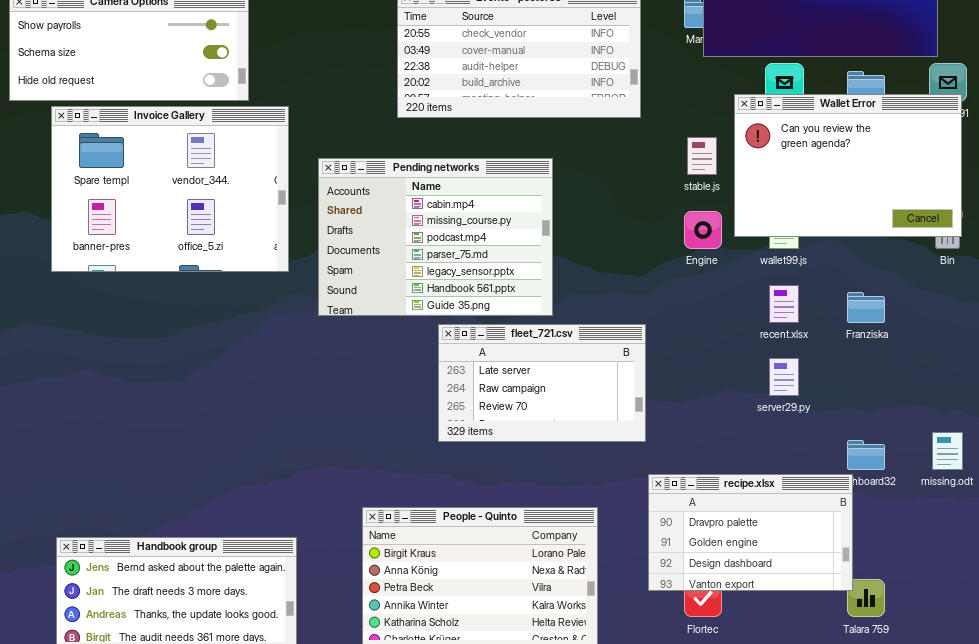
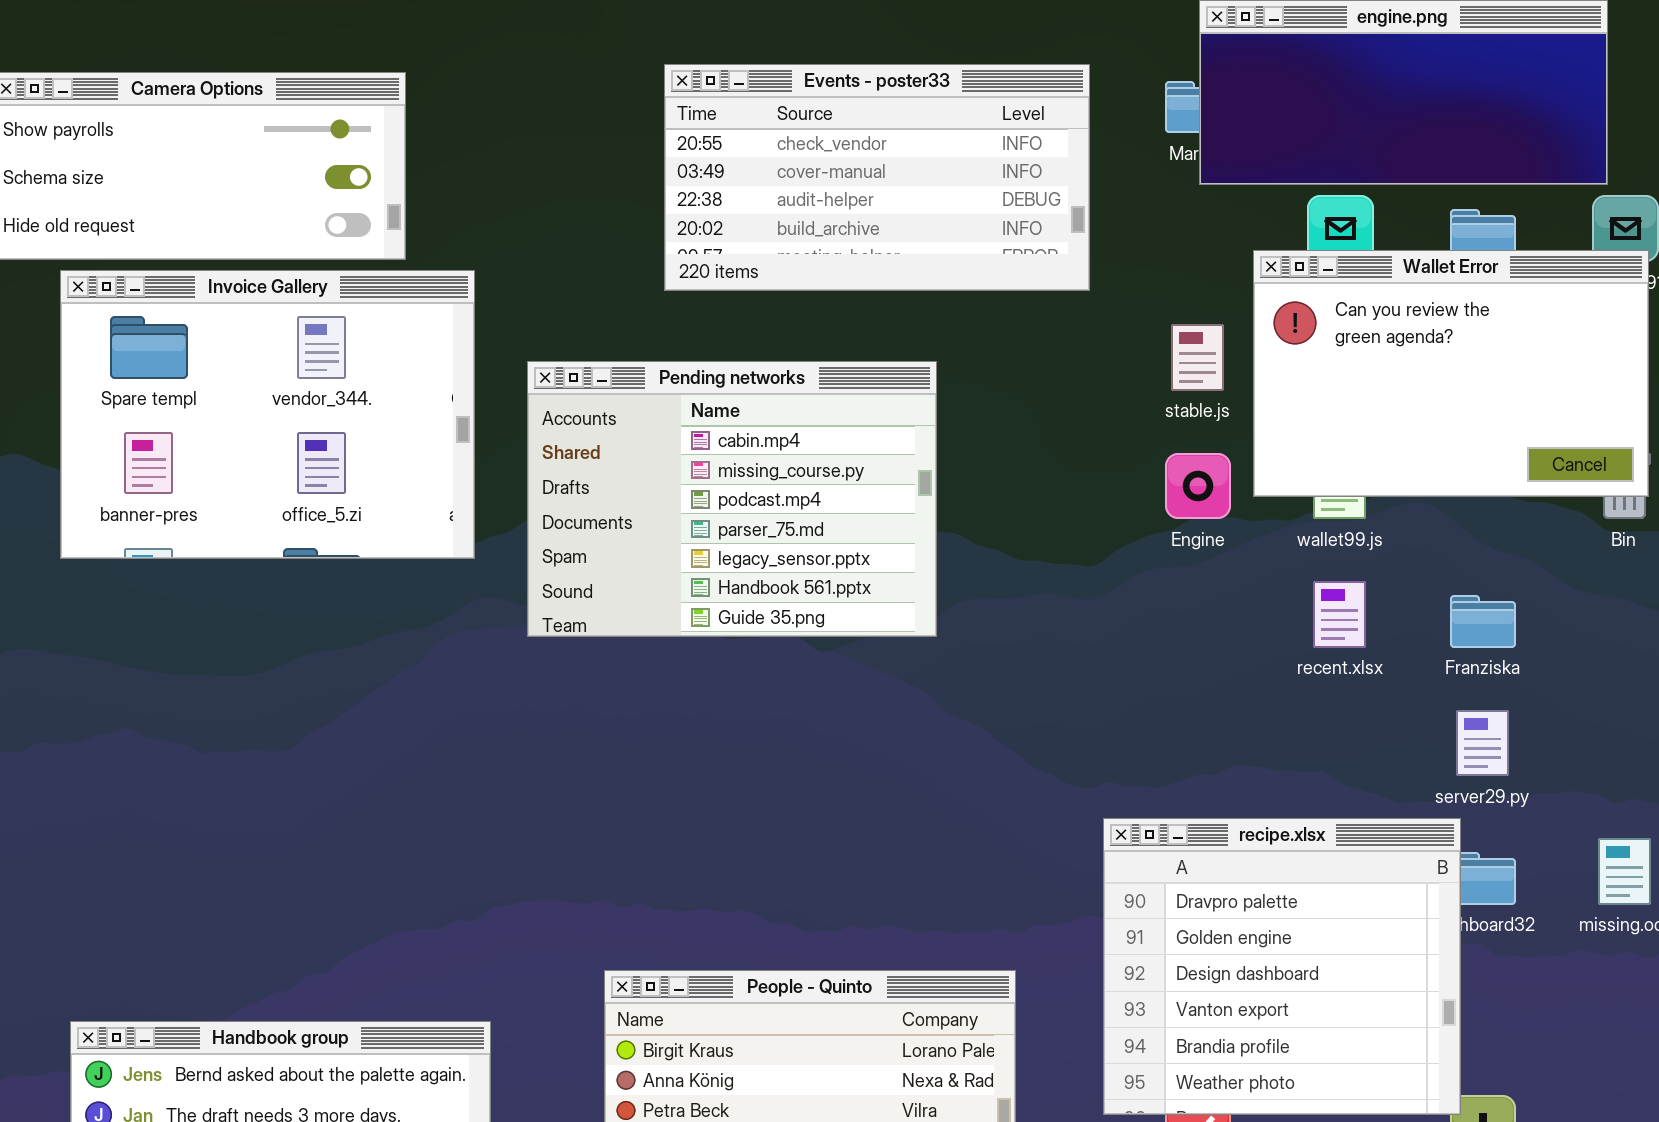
fleet_721.csv: [438,324,646,442] -> none, closed
server29.py: [769,358,799,396] -> [1456,710,1509,776], moved
recipe.xlsx: [648,474,853,591] -> [1103,818,1461,1115], resized

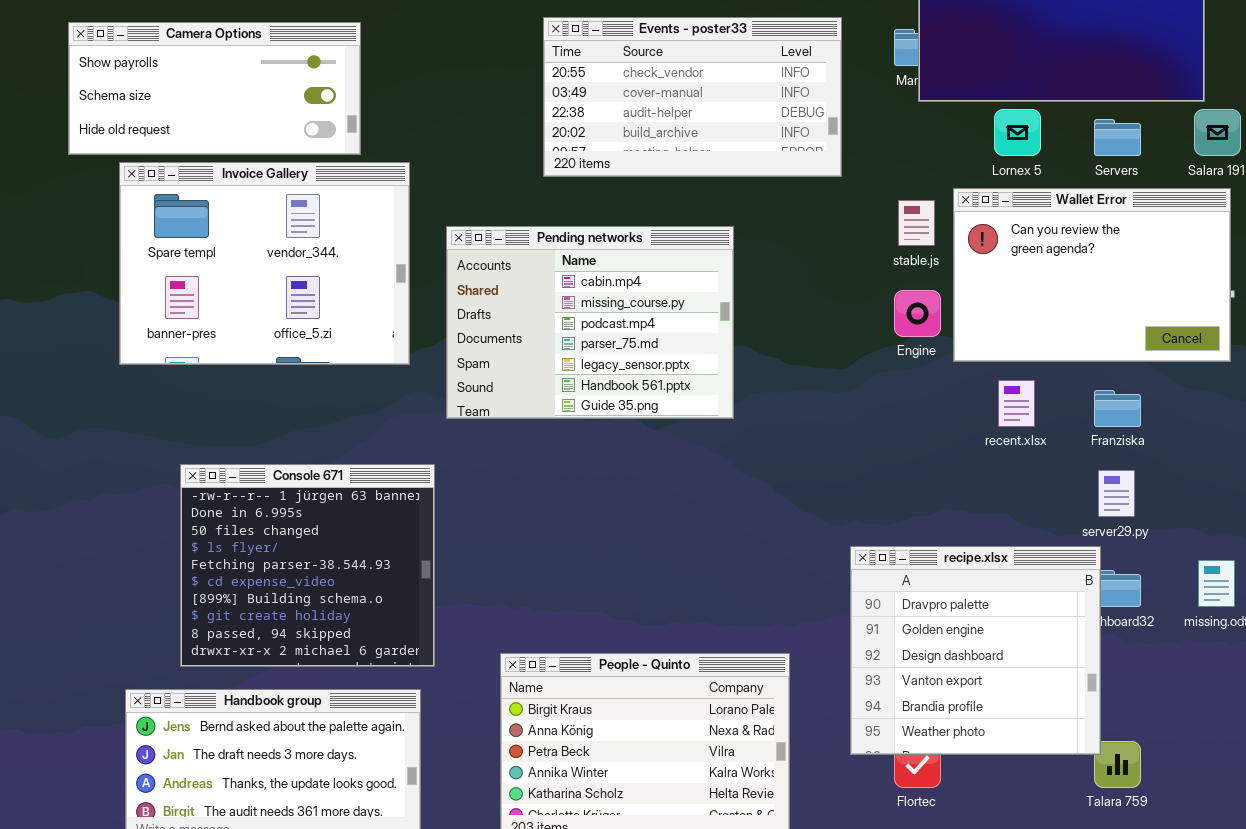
Wallet Error: [1253,250,1649,497] -> [953,188,1231,362], moved
Console 671: none -> [180,464,435,667], opened

